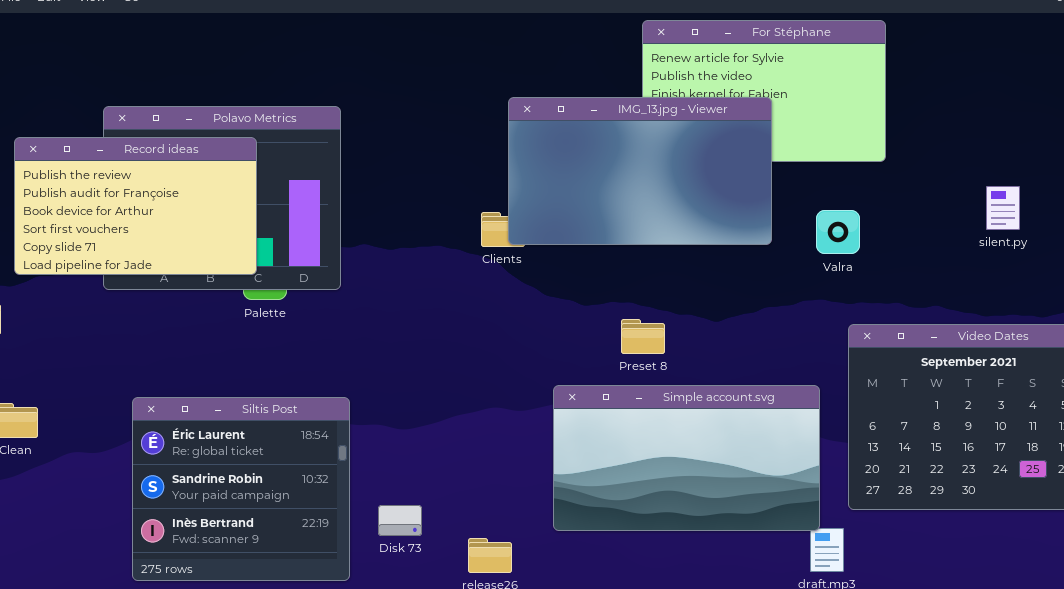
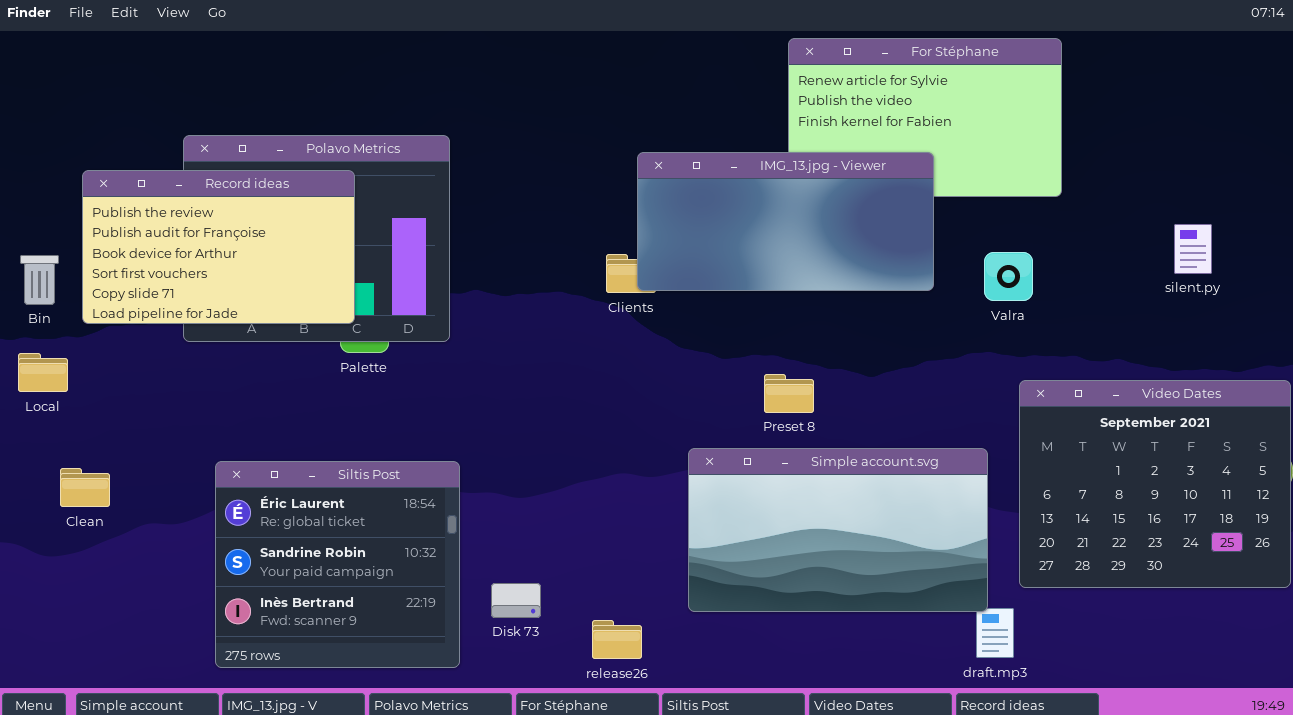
IMG_13.jpg - Viewer: [508,97,772,245] -> [637,152,934,291], resized

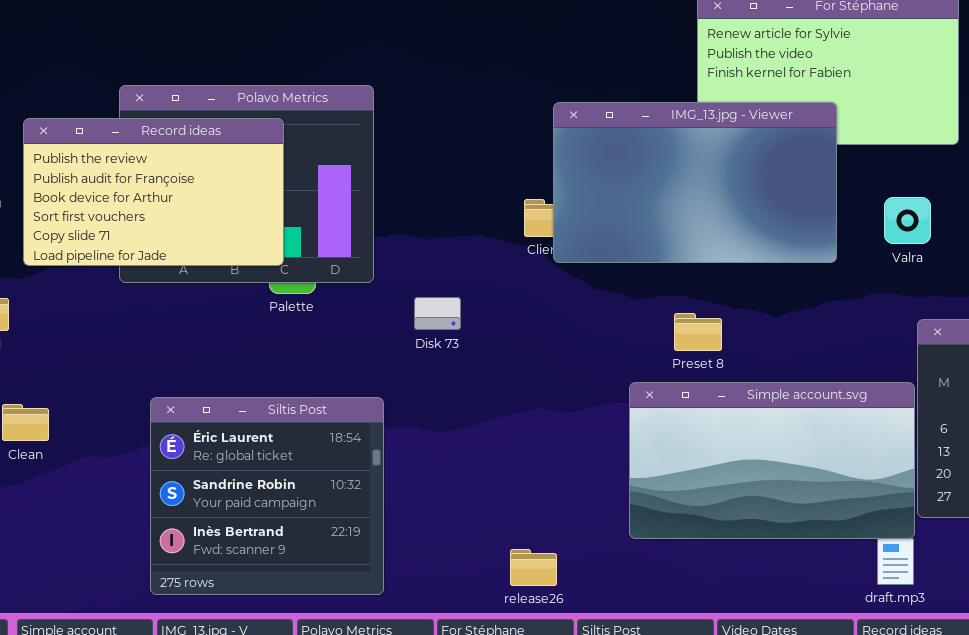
IMG_13.jpg - Viewer: [637,152,934,291] -> [553,102,837,263], resized
Simple account.svg: [688,448,988,612] -> [629,382,915,539], moved
Disk 73: [491,583,541,618] -> [414,297,461,330], moved

